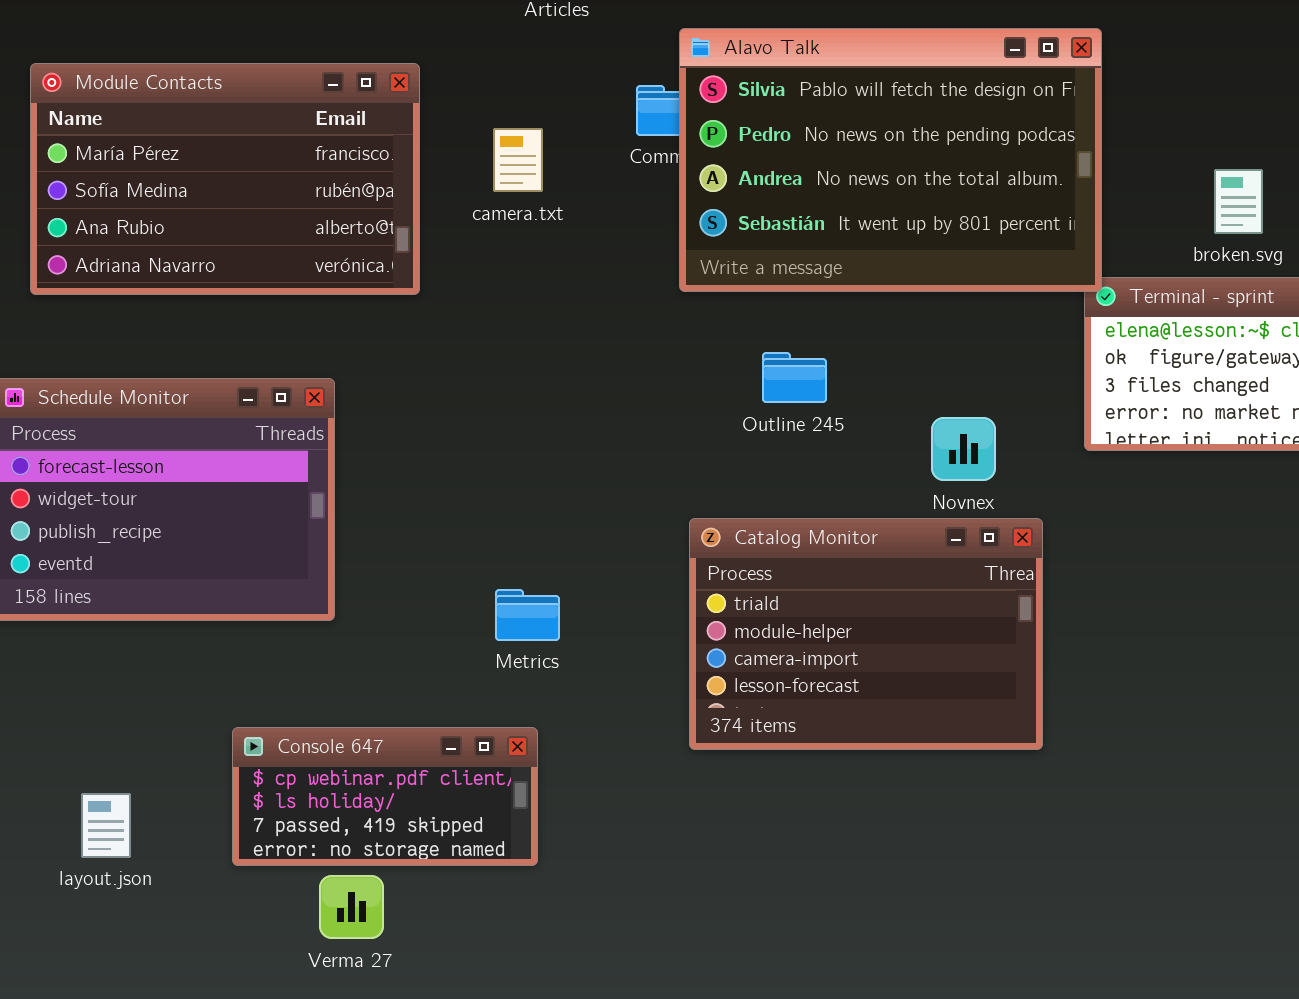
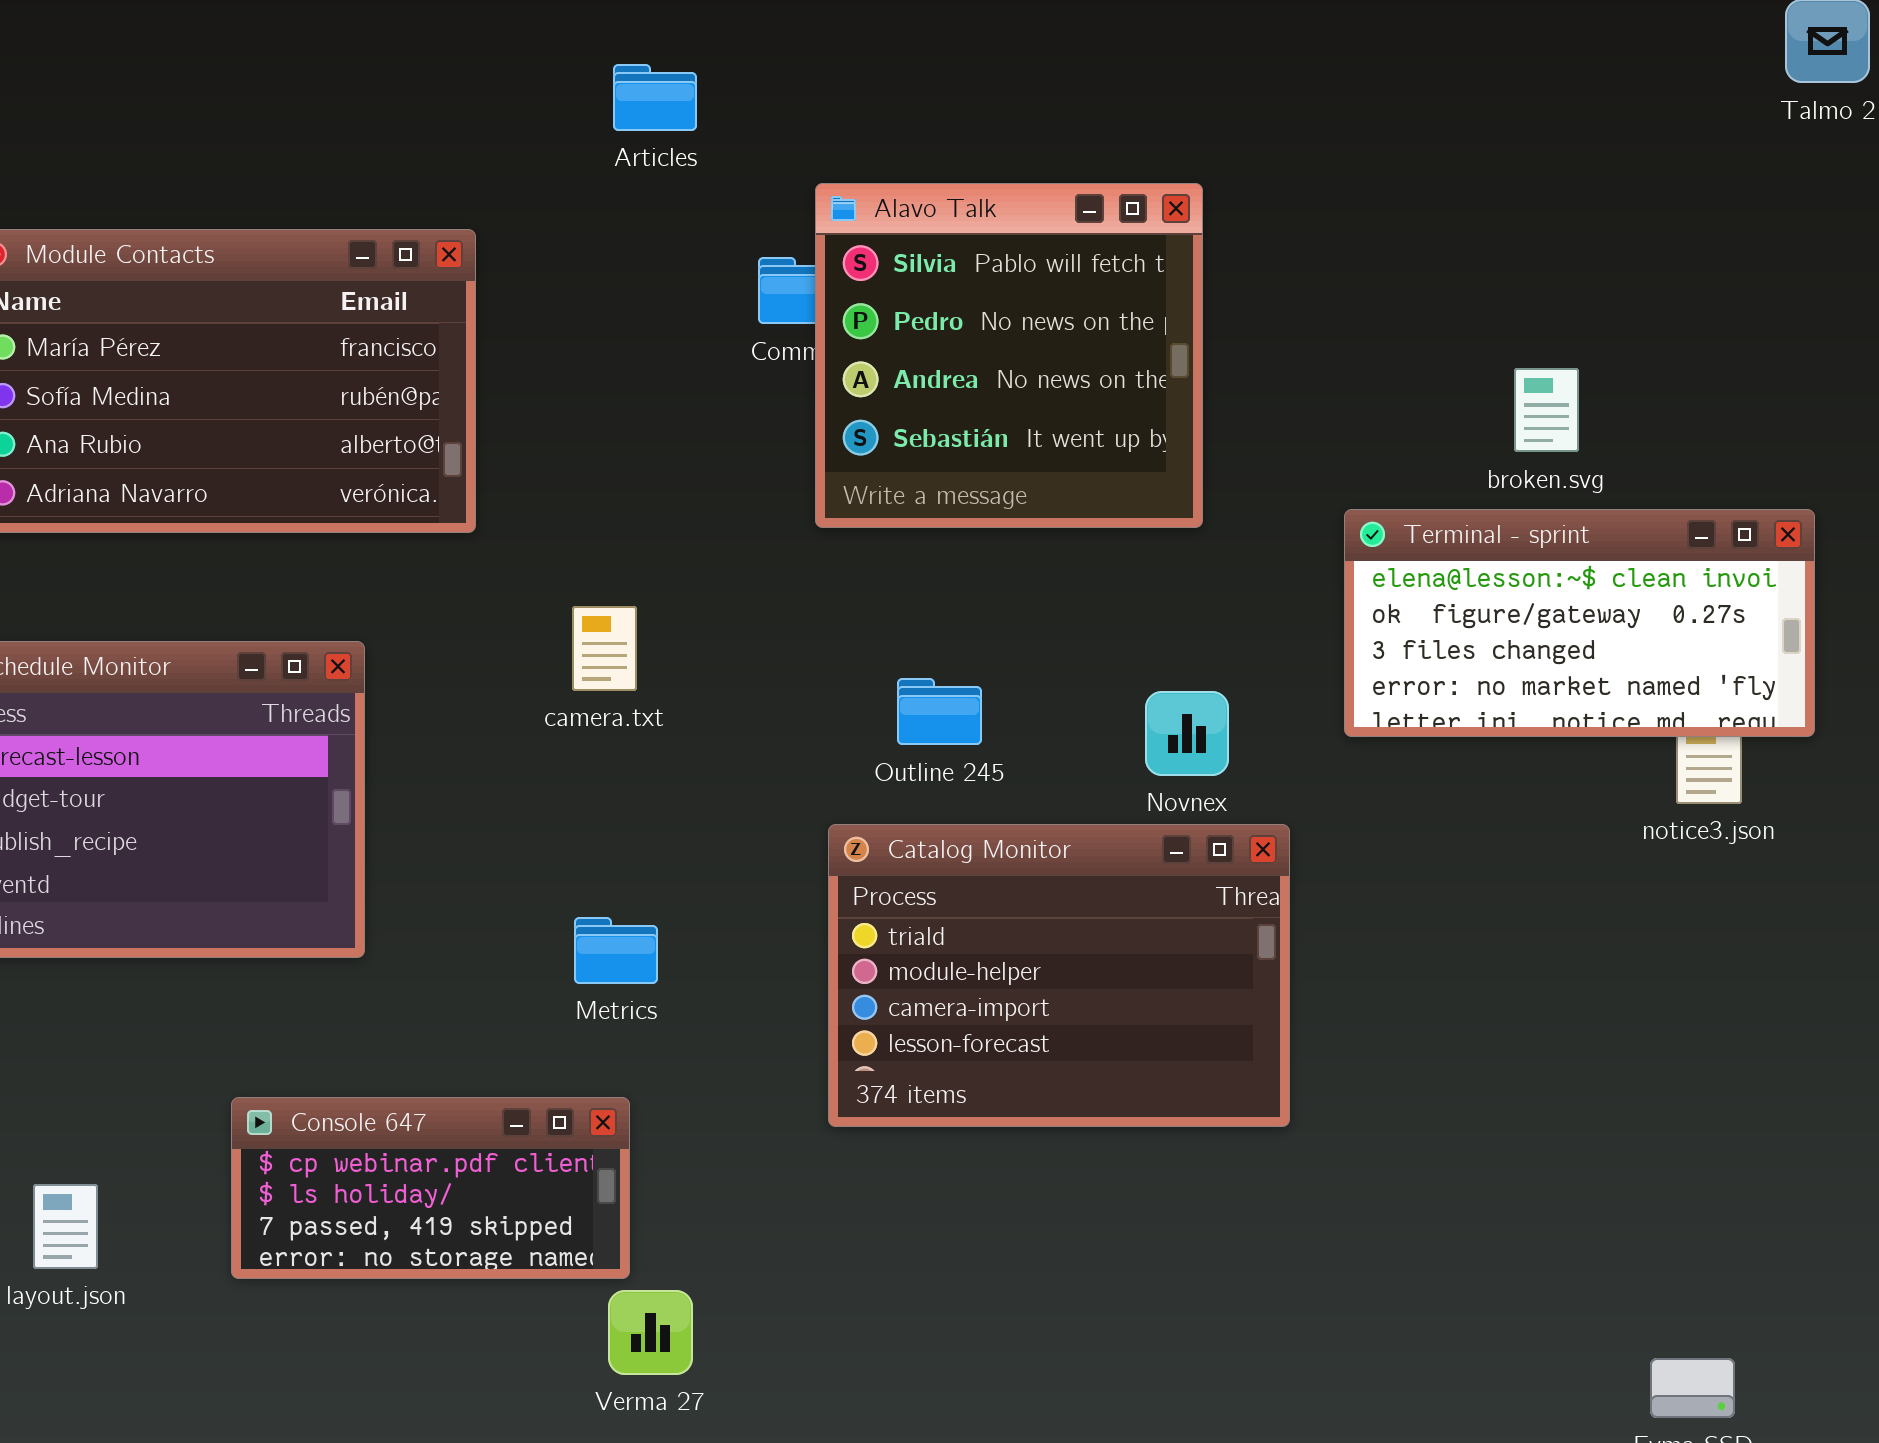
Alavo Talk: [679,28,1102,292] -> [815,183,1203,528], resized
camera.txt: [493,128,543,192] -> [572,606,637,691], moved
Outline 245: [762,352,827,403] -> [897,678,982,745], moved
Verma 27: [319,875,384,939] -> [608,1290,693,1375], moved

